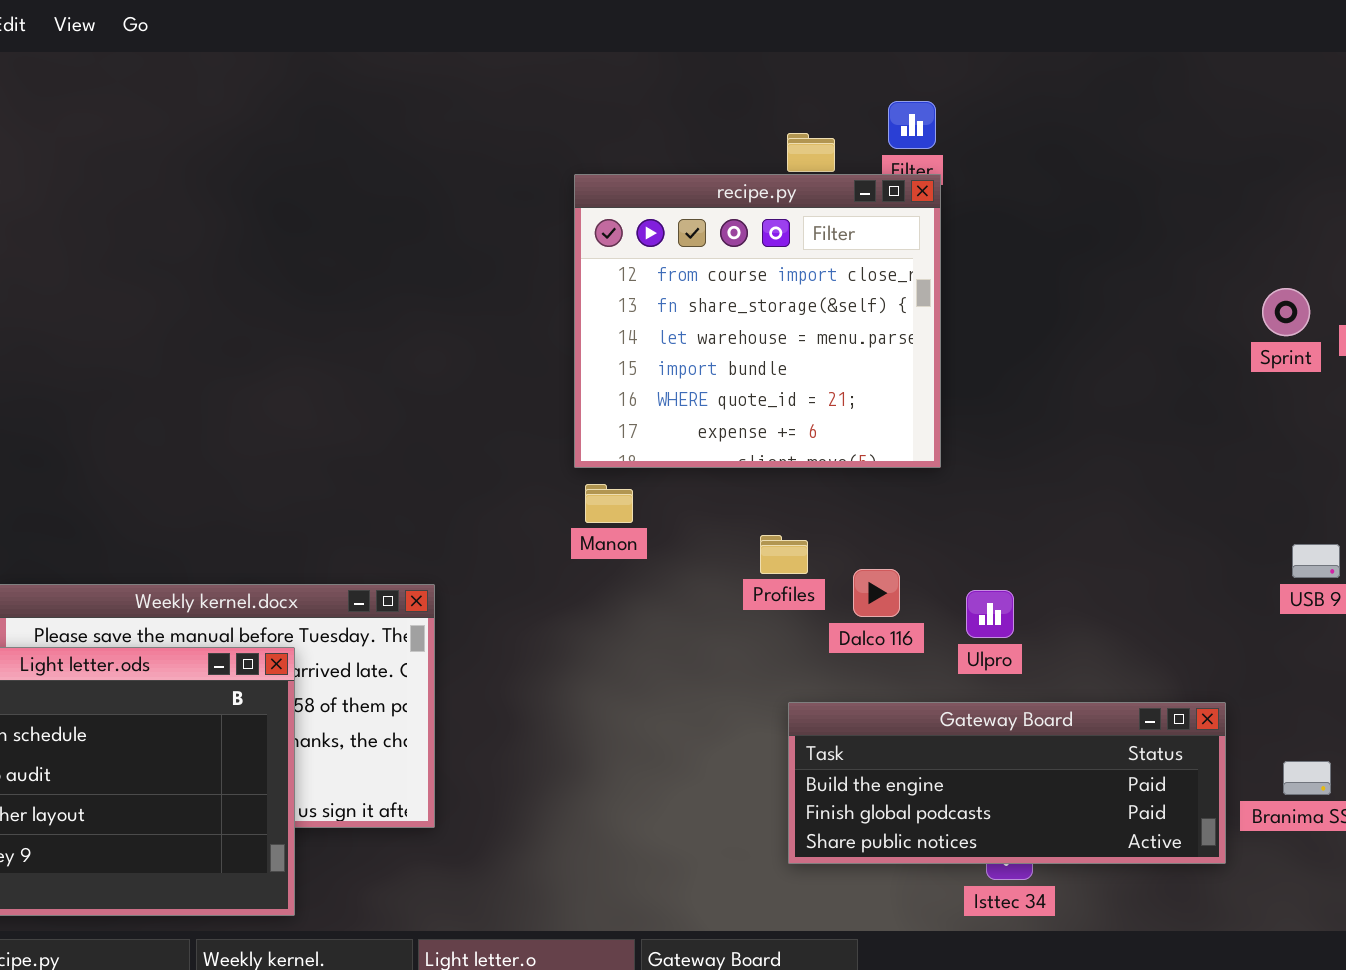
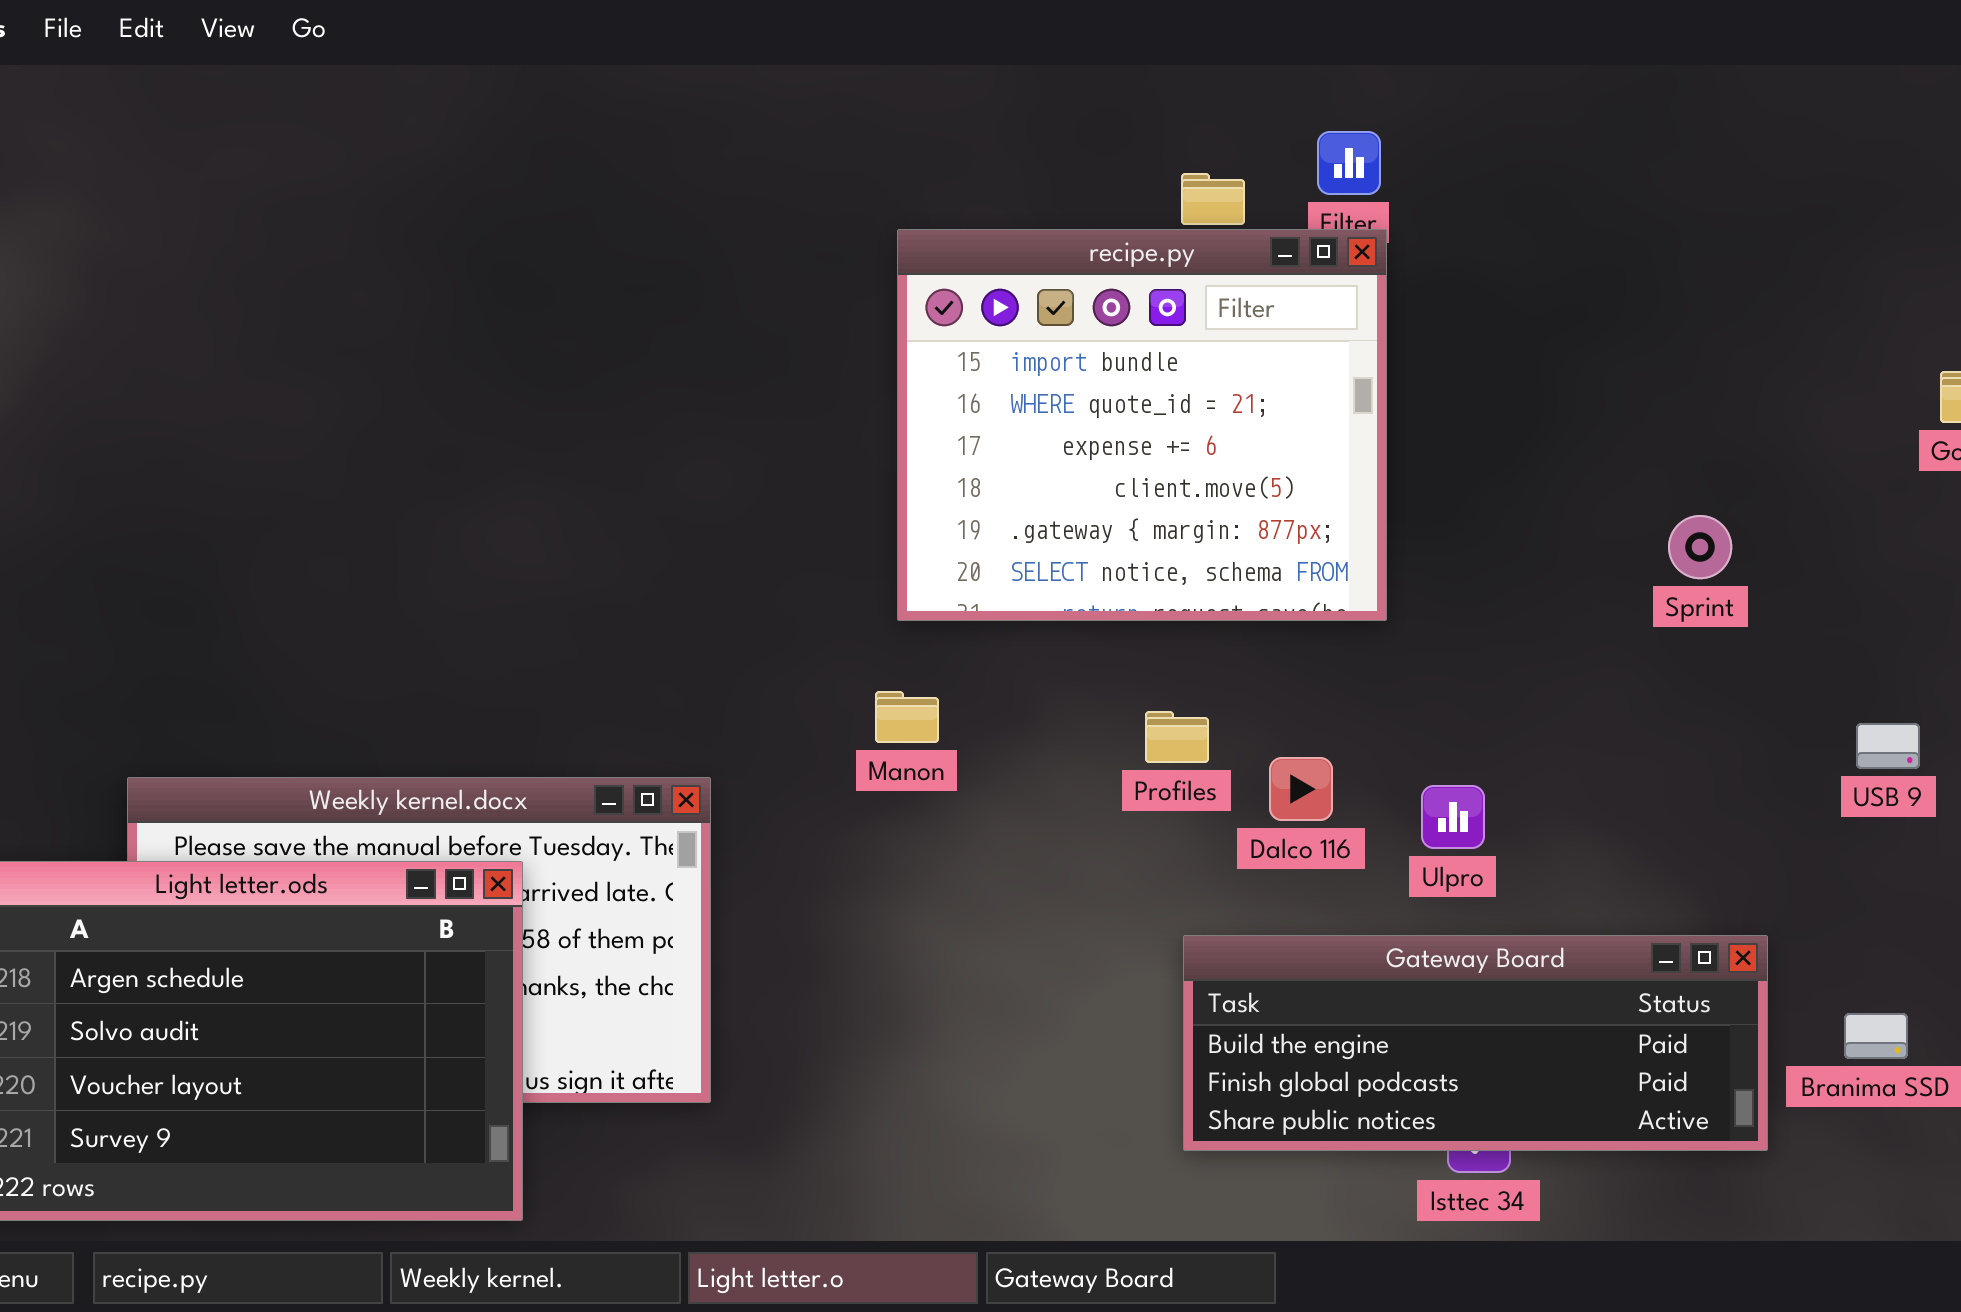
recipe.py: [574,174,941,468] -> [897,229,1387,621], scrolled down 3 rows
Sprint: [1262,288,1310,336] -> [1668,515,1732,579], moved
Manon: [585,484,633,523] -> [875,691,939,743], moved

